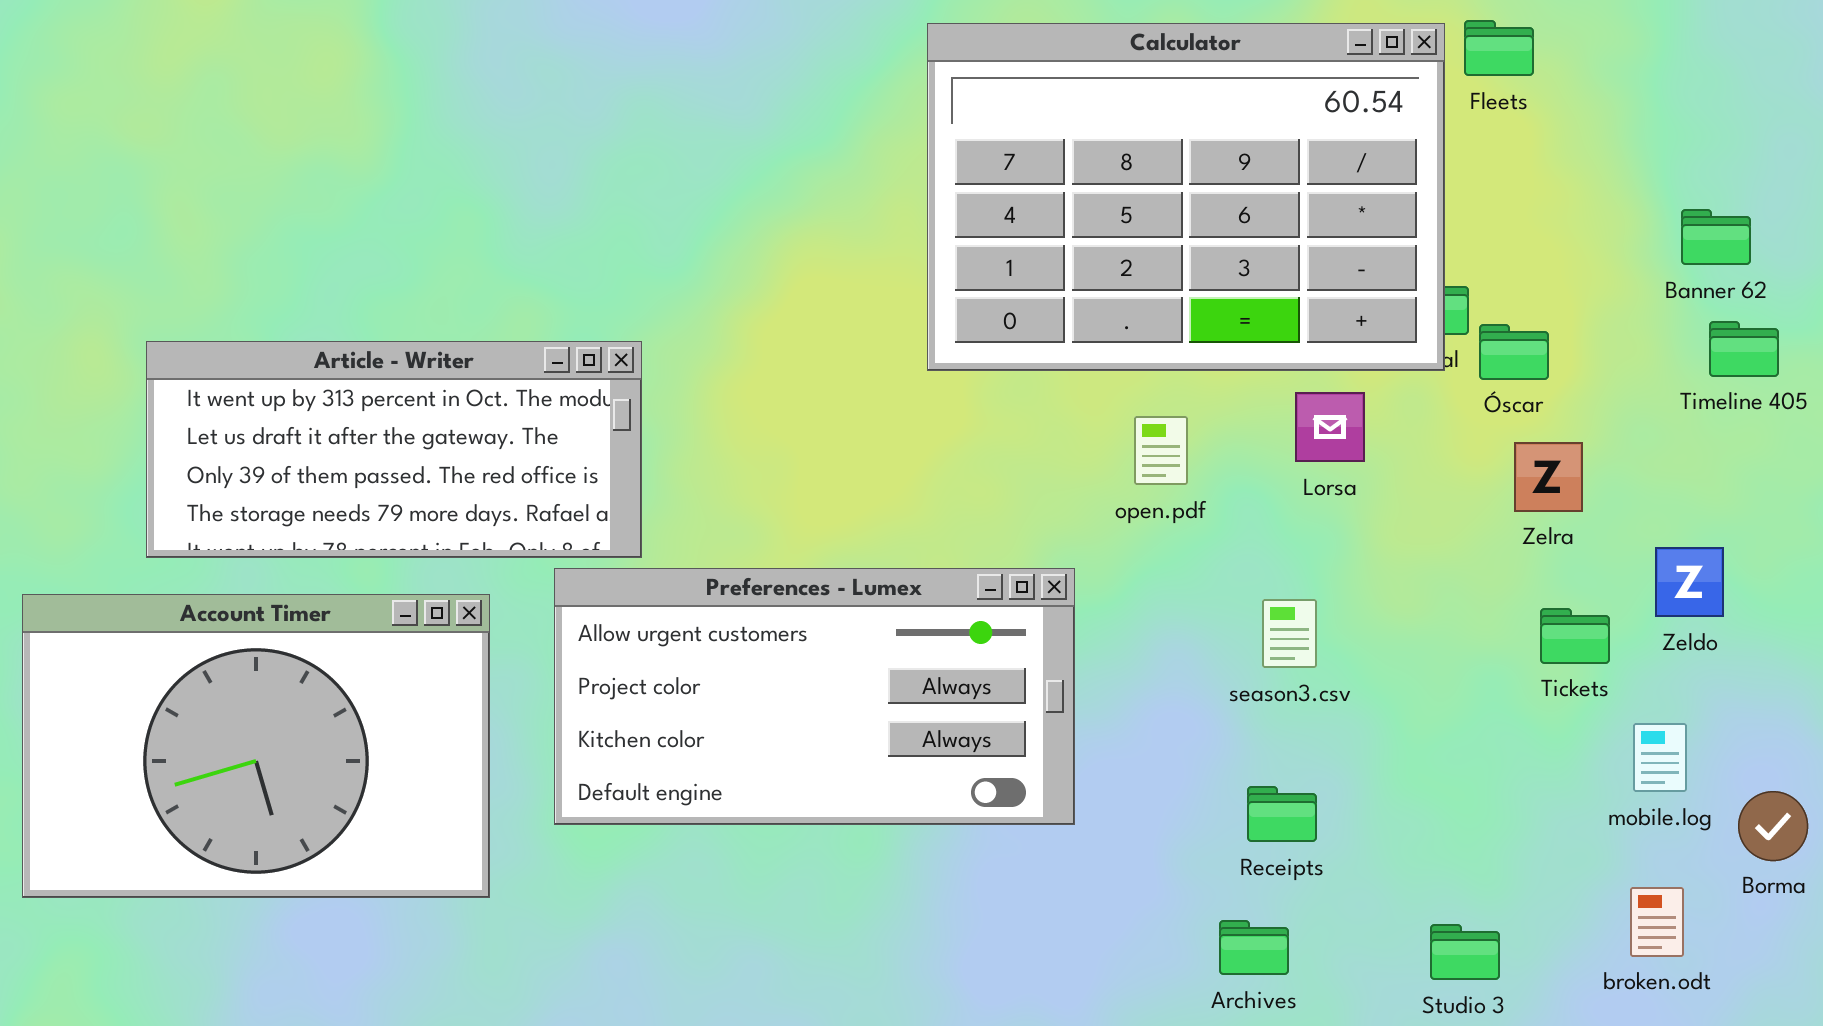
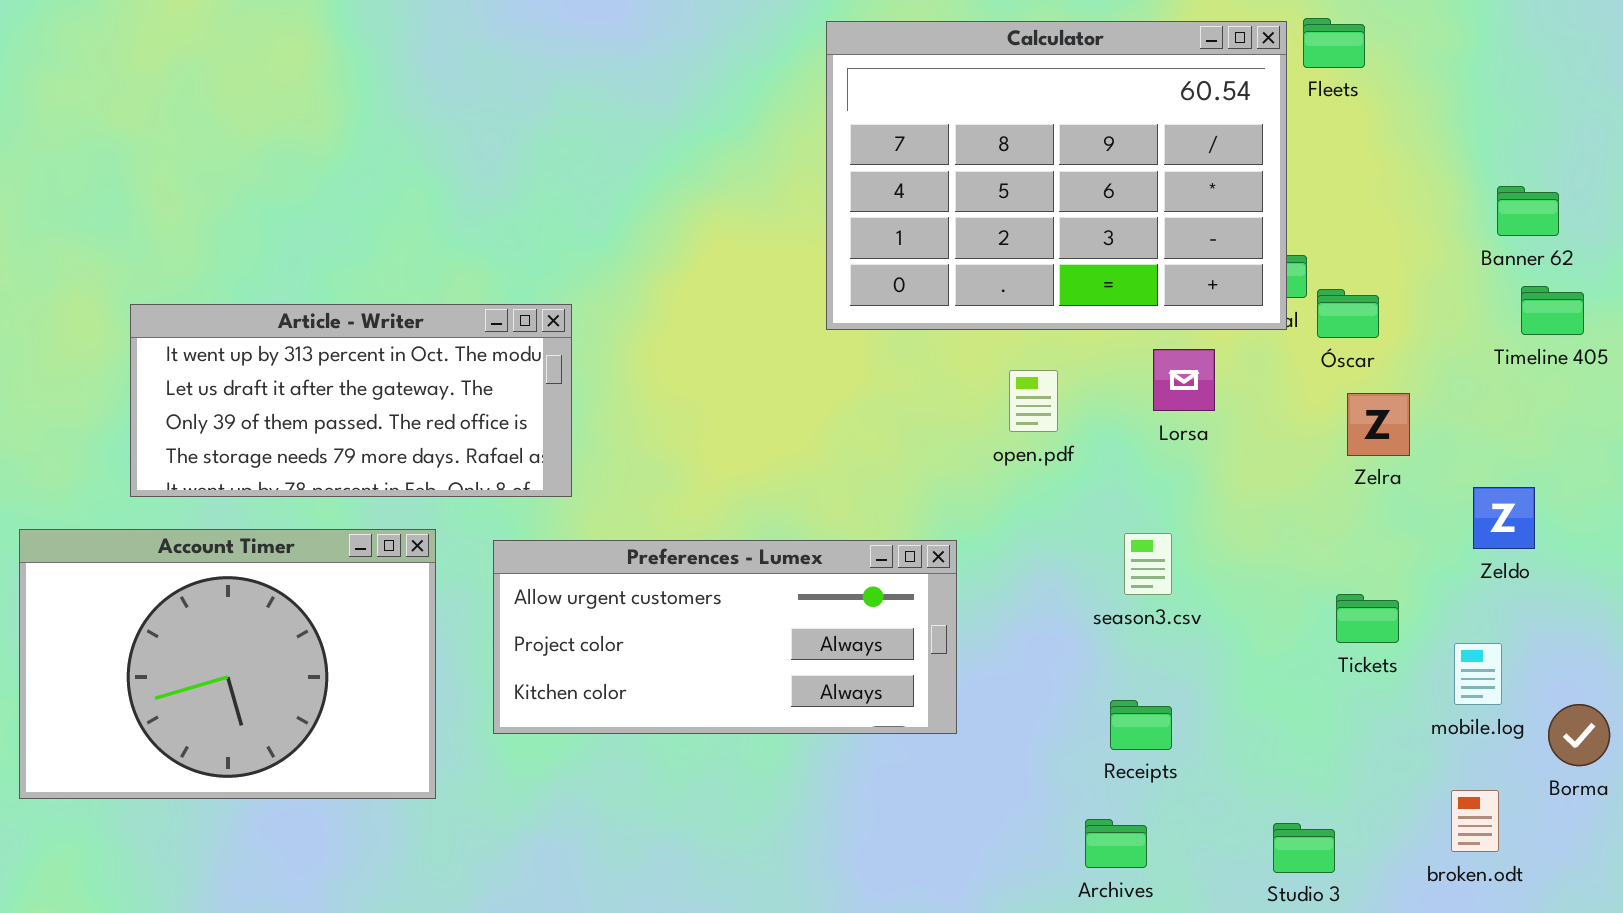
Preferences - Lumex: [554,568,1075,825] -> [493,540,957,734], resized
Tickets: [1540,608,1610,664] -> [1336,594,1399,643], moved

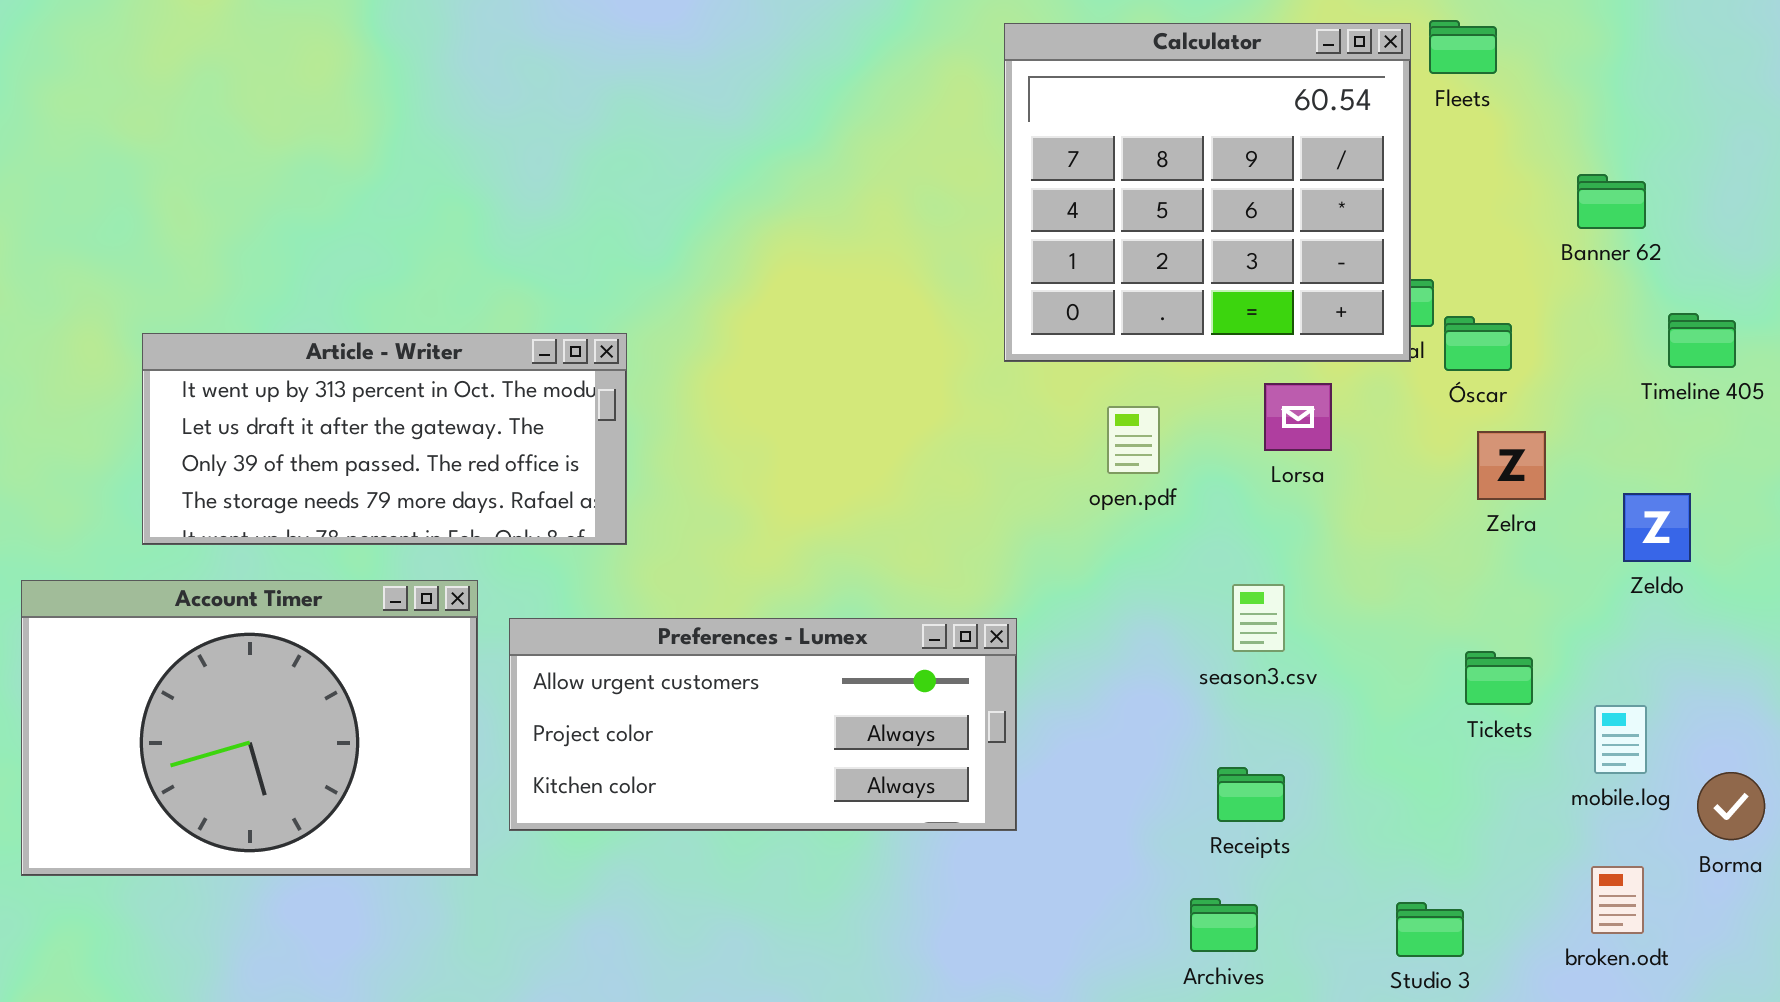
Calculator: [826,21,1287,330] -> [1004,23,1411,362], resized
Banner 62: [1497,186,1559,236] -> [1577,174,1646,229], moved
Zeldo: [1473,487,1535,549] -> [1623,493,1691,562], moved
Preferences - Lumex: [493,540,957,734] -> [509,618,1017,831], moved

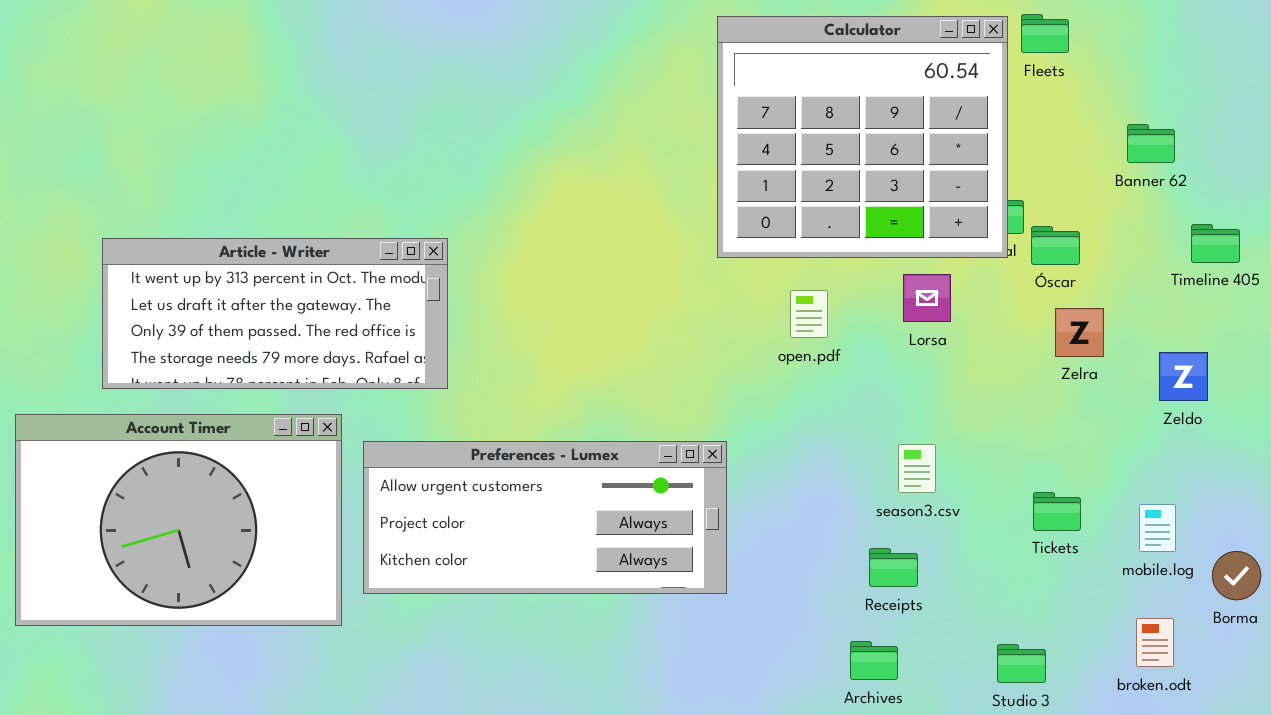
season3.csv: [1232,584,1285,652] -> [898,444,936,493], moved
Tickets: [1465,651,1533,705] -> [1033,492,1081,531], moved

